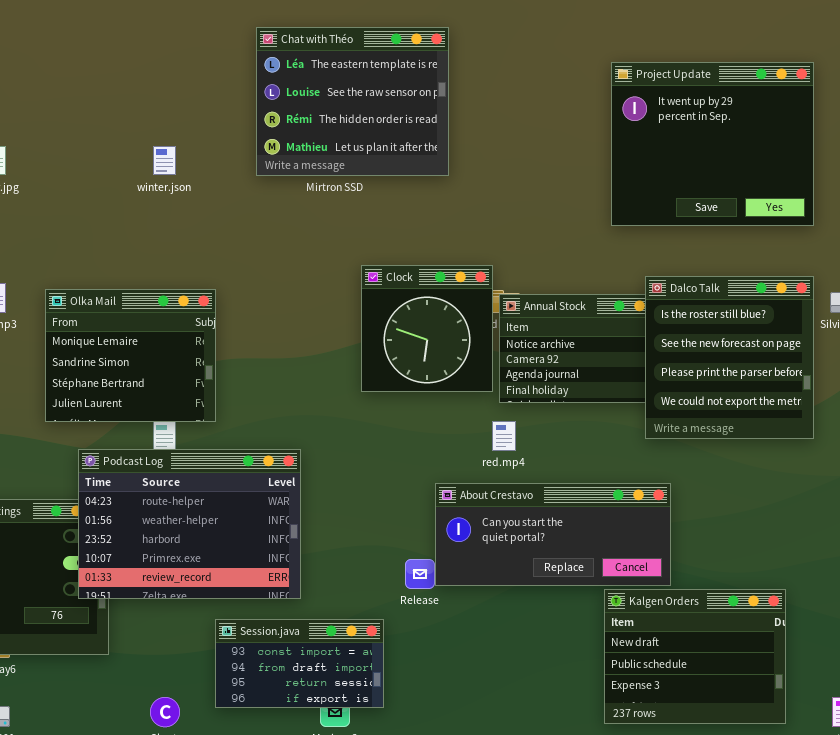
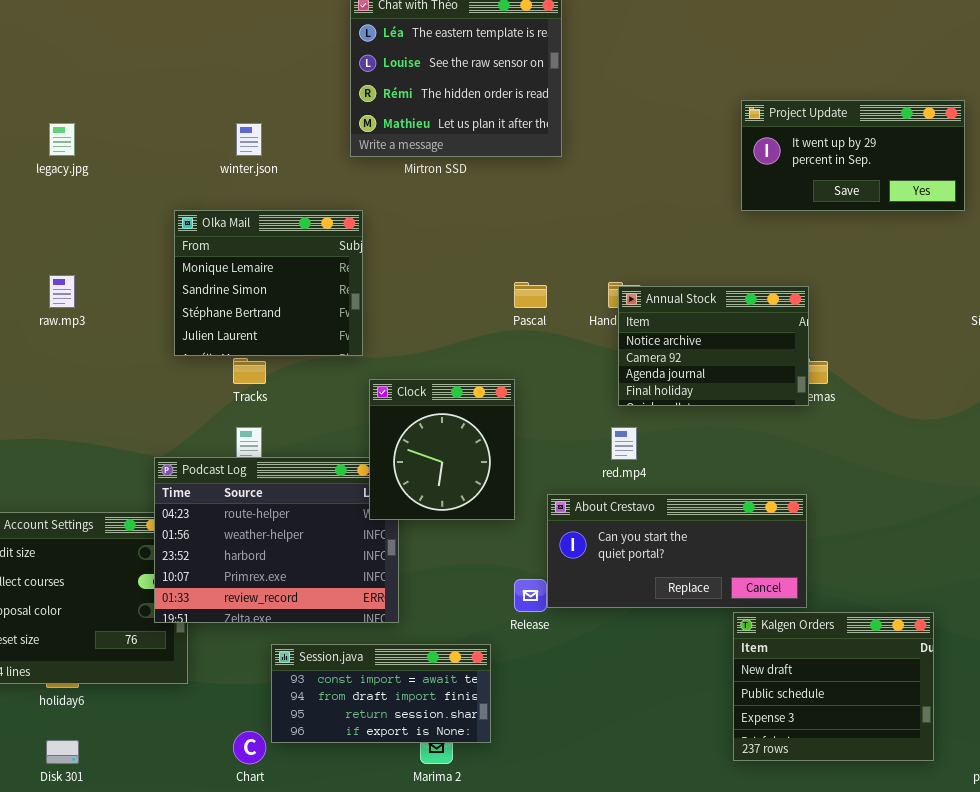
Project Update: [611,62,814,226] -> [741,100,965,211], resized
Clock: [361,265,493,392] -> [369,379,515,520], moved
Dalco Talk: [645,276,814,439] -> none, closed
Olka Mail: [45,289,216,422] -> [174,210,363,356], moved
Session.java: [215,619,384,708] -> [271,644,491,743], resized

